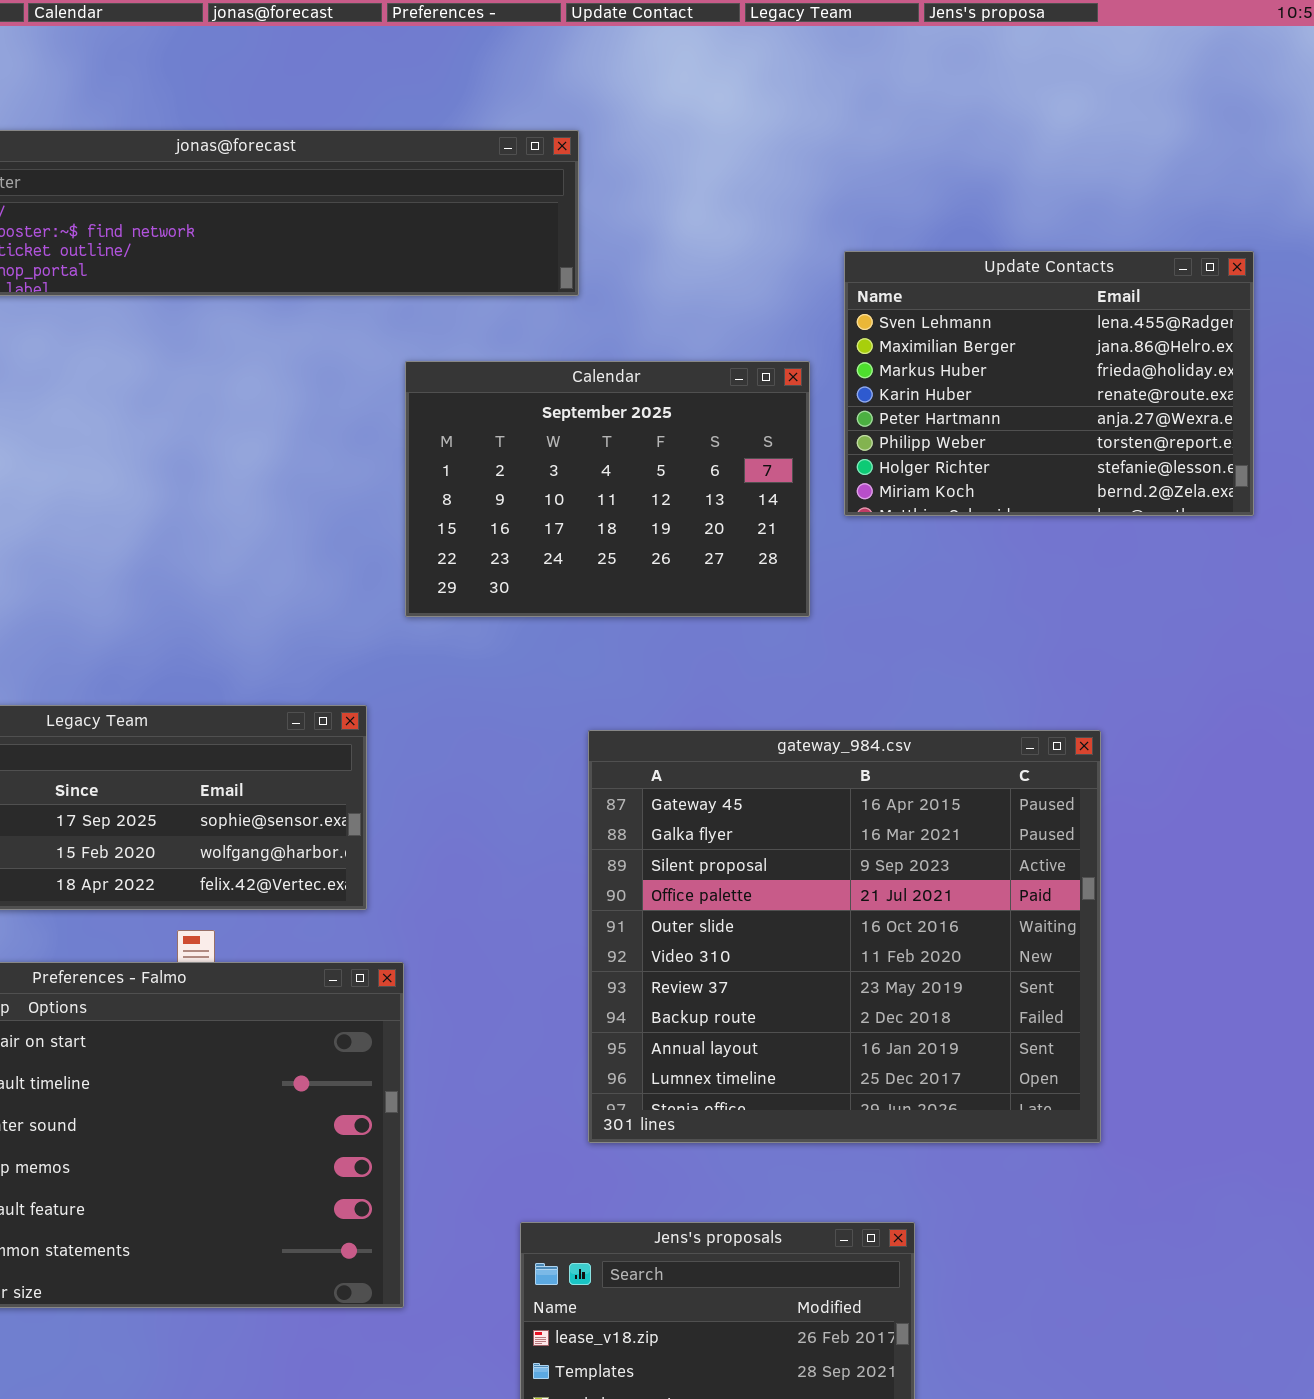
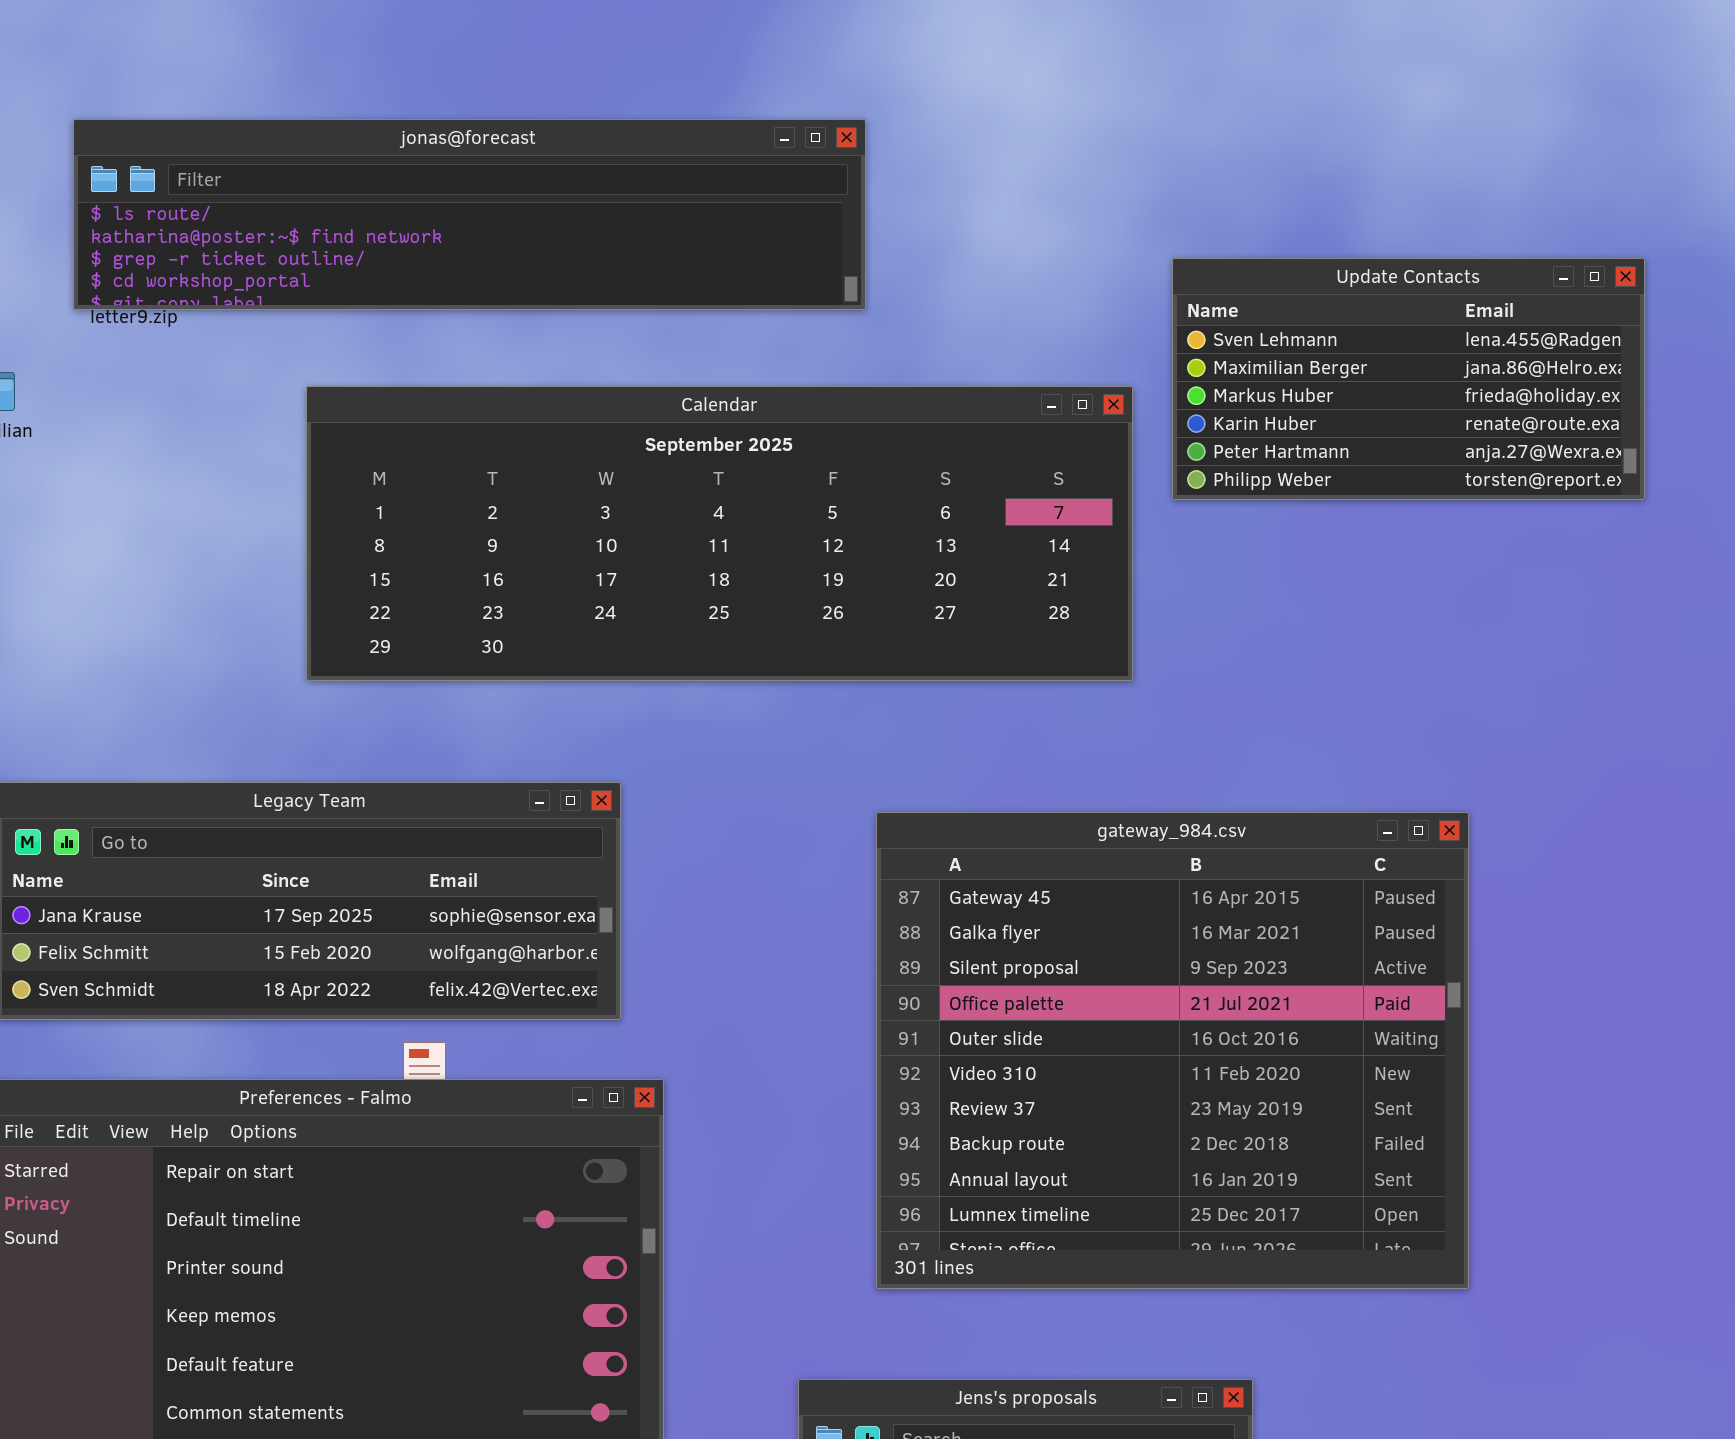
Update Contacts: [844,251,1254,516] -> [1172,258,1645,500], resized
Calendar: [405,361,810,617] -> [306,386,1133,681], resized

